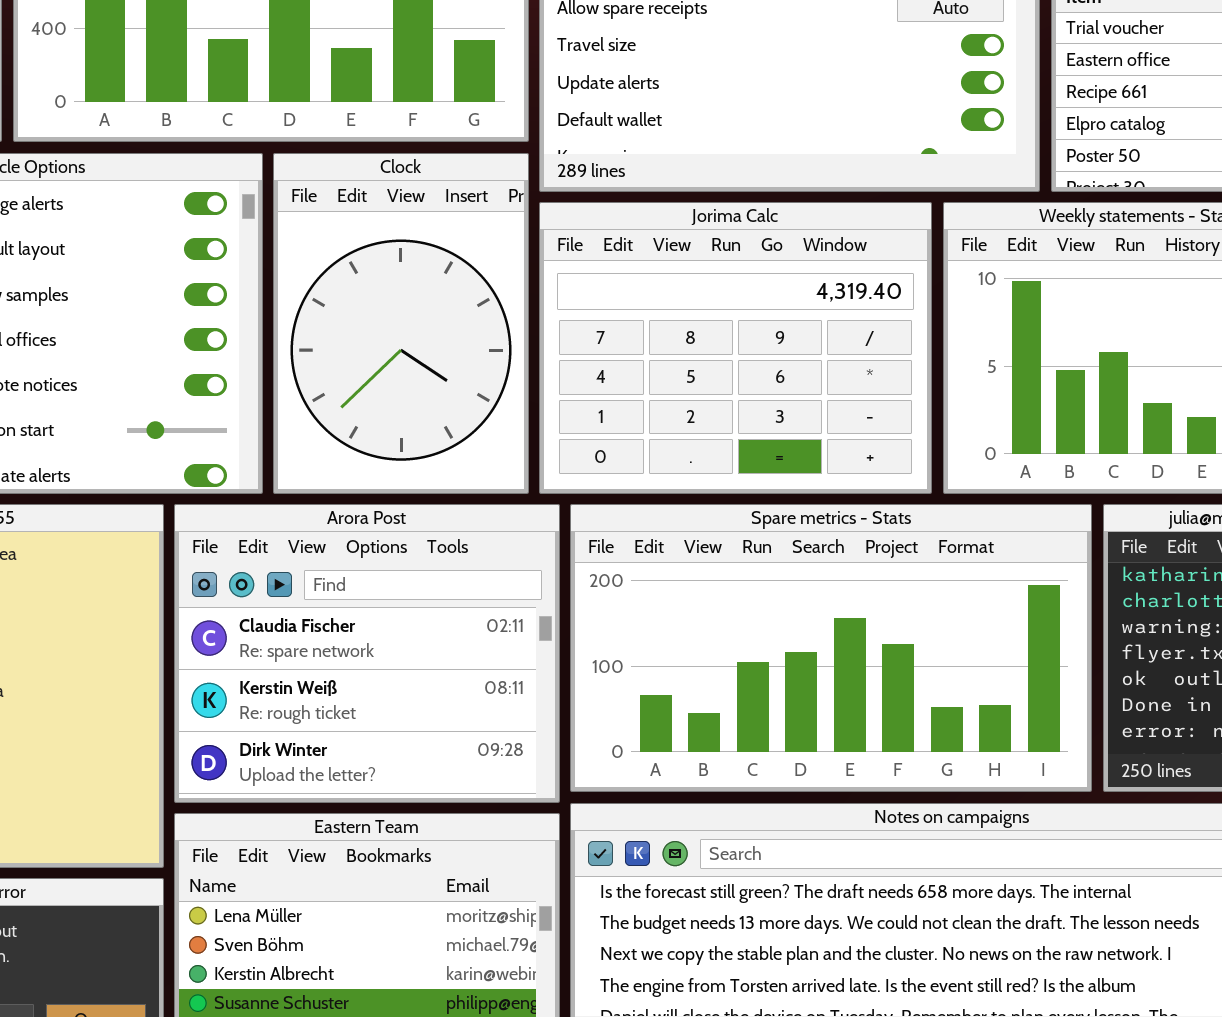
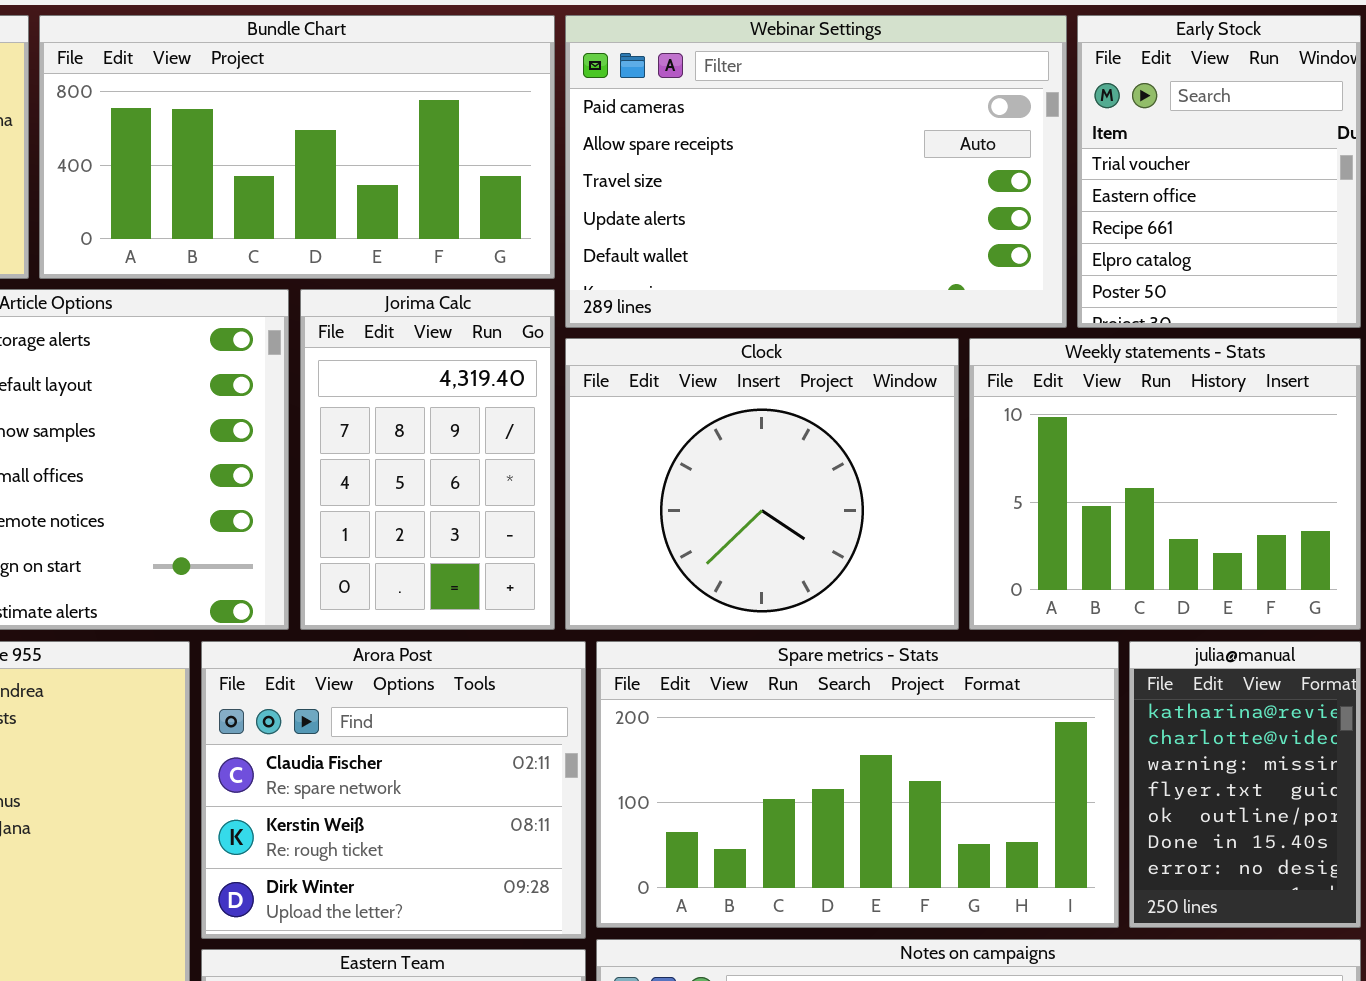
Clock: [273,153,529,494] -> [565,338,959,630], moved, resized
Jorima Calc: [539,202,932,494] -> [300,289,555,630], moved, resized

